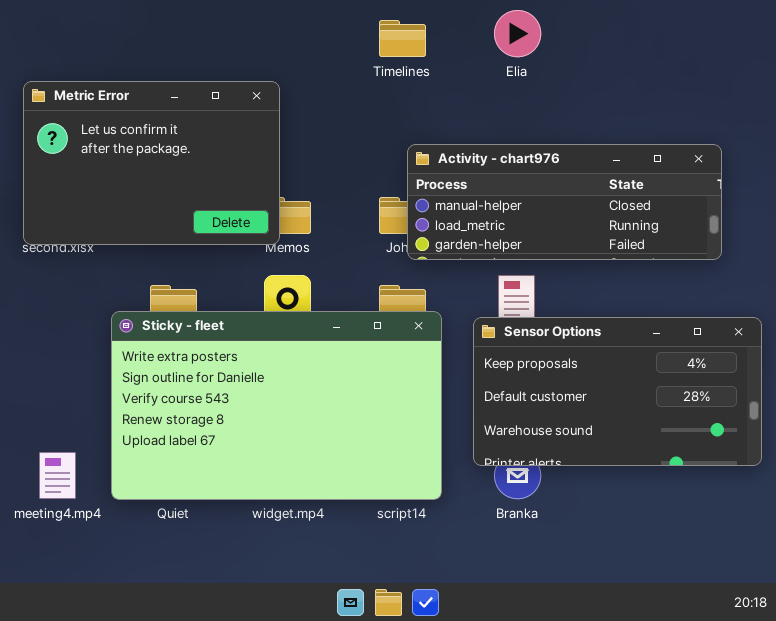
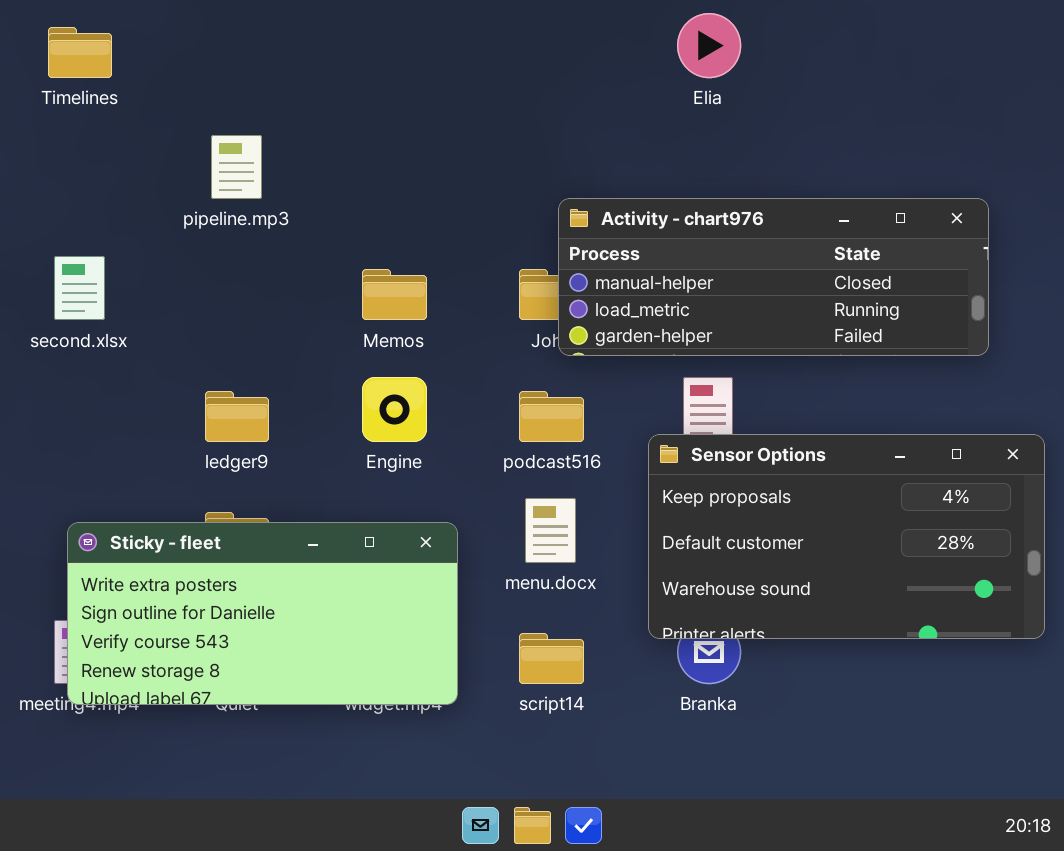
Timelines: [379,20,426,57] -> [48,27,112,78], moved
Metric Error: [23,81,280,245] -> none, closed
Sticky - fleet: [111,311,442,500] -> [67,522,458,705], moved, resized

